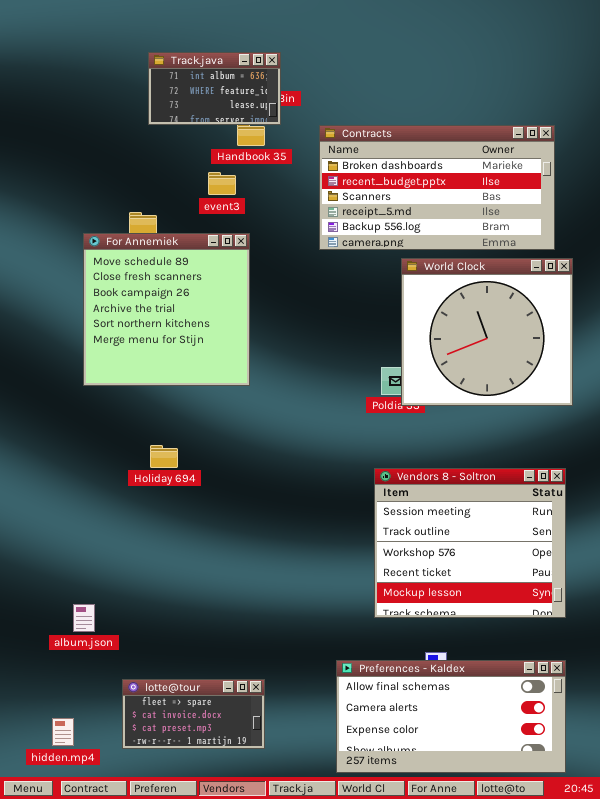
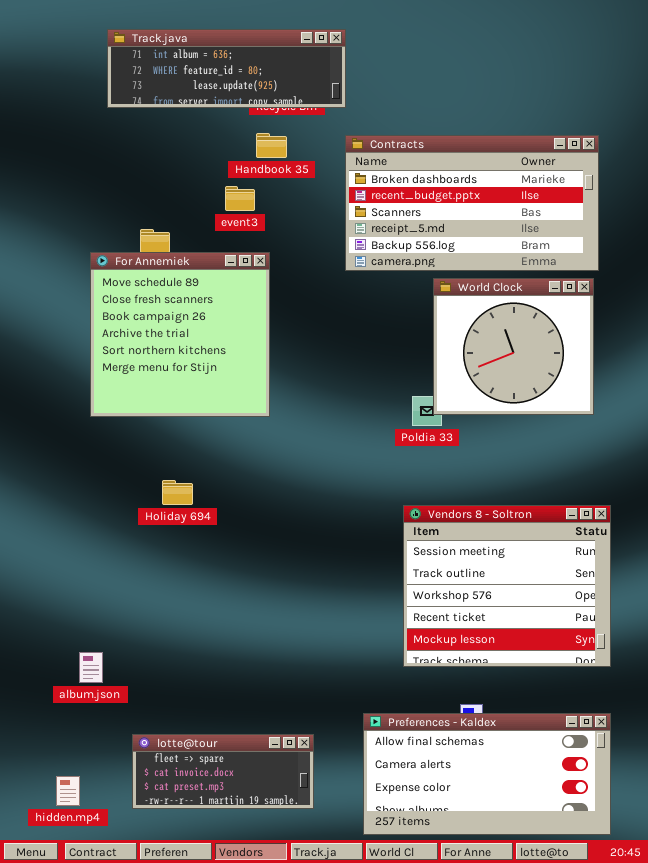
Track.java: [148,52,281,125] -> [107,29,346,108], moved, resized
World Clock: [401,258,573,406] -> [433,278,594,415], resized
lotte@tour: [122,679,265,749] -> [132,734,314,809], resized

